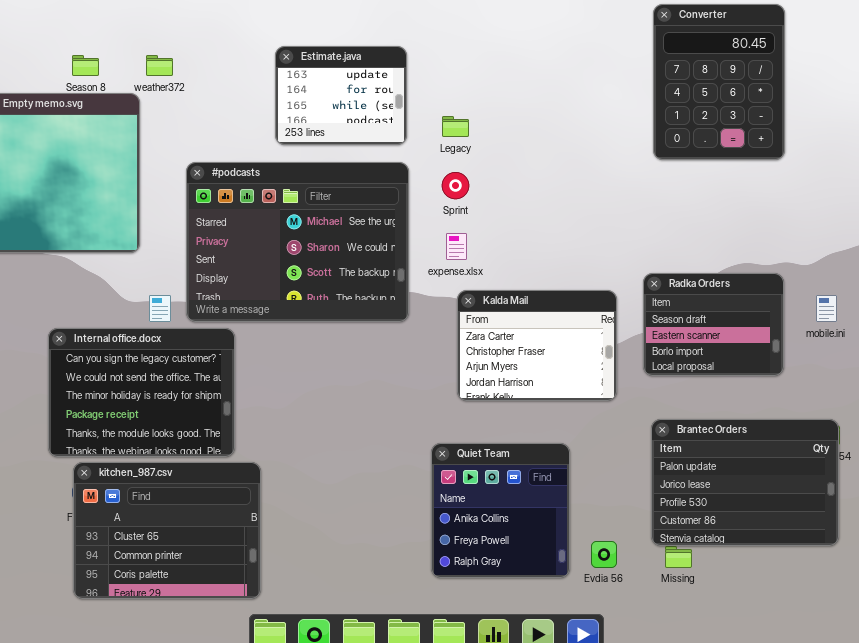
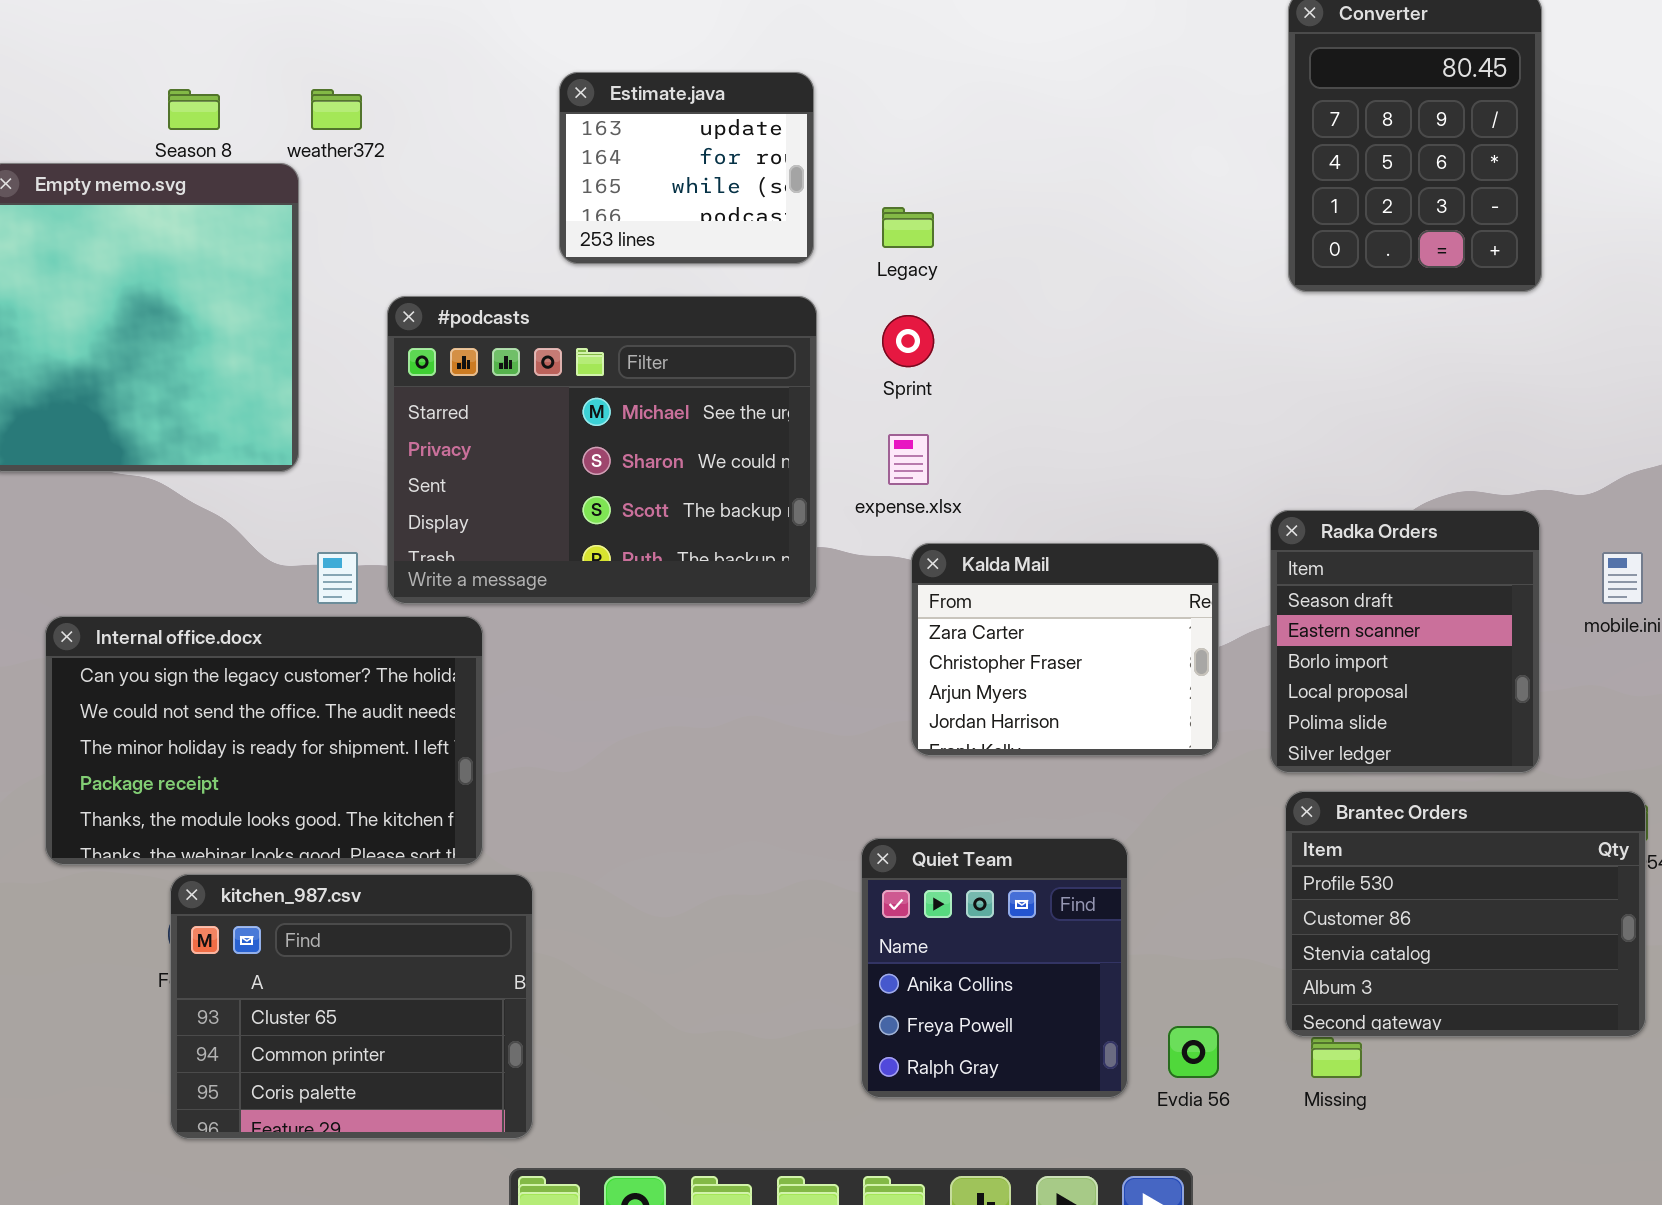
Radka Orders: [643,273,784,376] -> [1270,510,1540,773], resized
Internal office.docx: [48,328,235,457] -> [45,616,483,865], resized
Brantec Orders: [651,419,839,546] -> [1285,791,1646,1037], scrolled down 2 rows

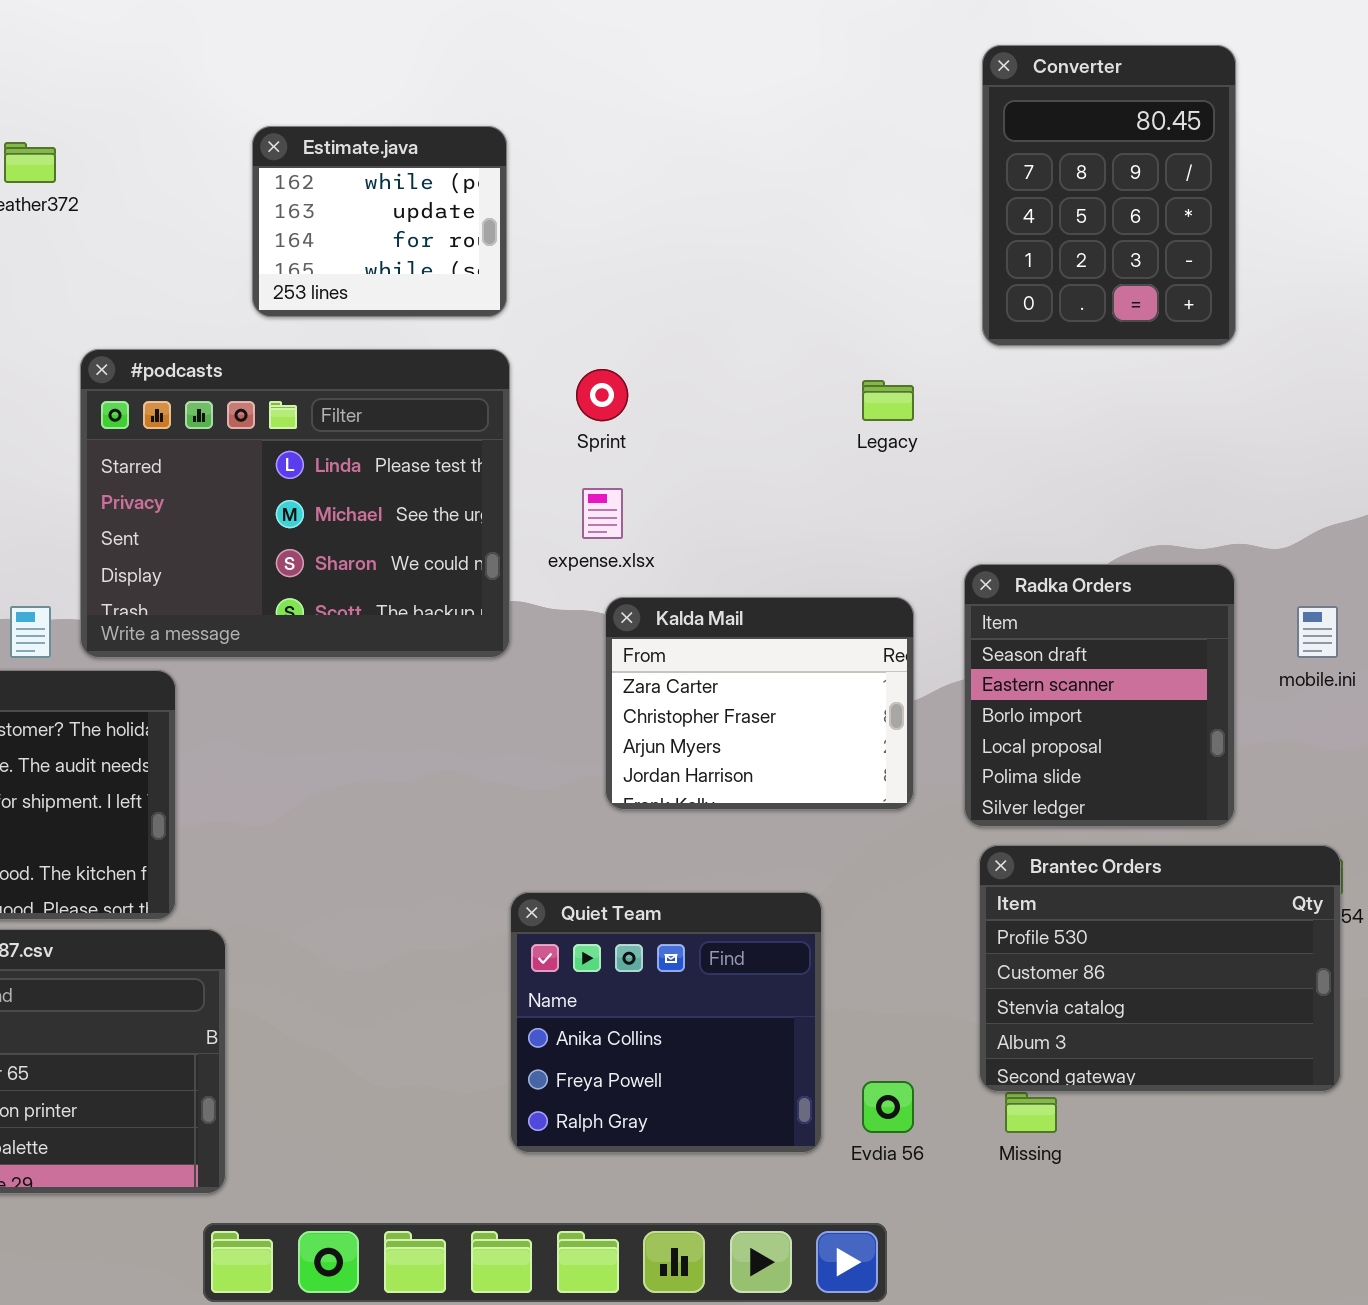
Estimate.java: [559,72,814,264] -> [252,126,507,317], scrolled up 1 row
Legacy: [882,207,934,248] -> [862,380,914,421], moved
#podcasts: [387,296,817,604] -> [80,349,510,658], scrolled up 1 row
Quiet Team: [861,838,1128,1098] -> [510,892,822,1153], resized

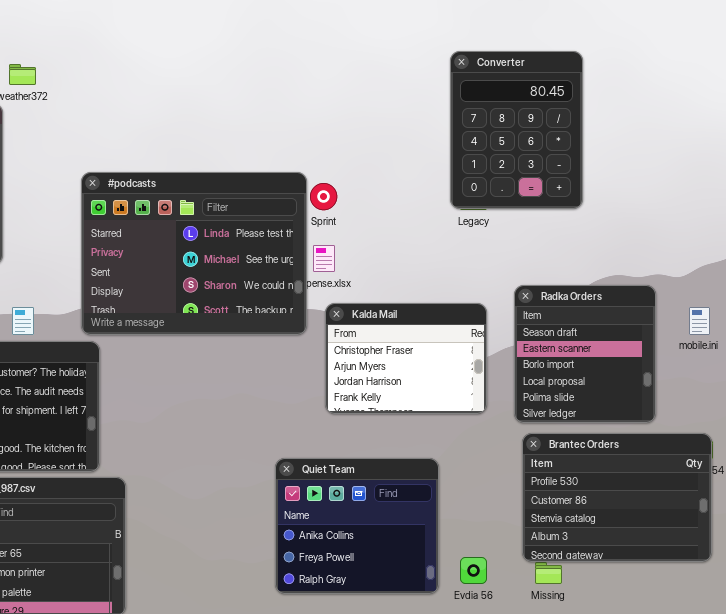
Converter: [982,45,1236,346] -> [450,51,583,209], moved
Estimate.java: [252,126,507,317] -> none, closed
#podcasts: [80,349,510,658] -> [81,172,307,335], moved
Kalda Mail: [605,597,914,810] -> [325,303,487,414], scrolled down 1 row

